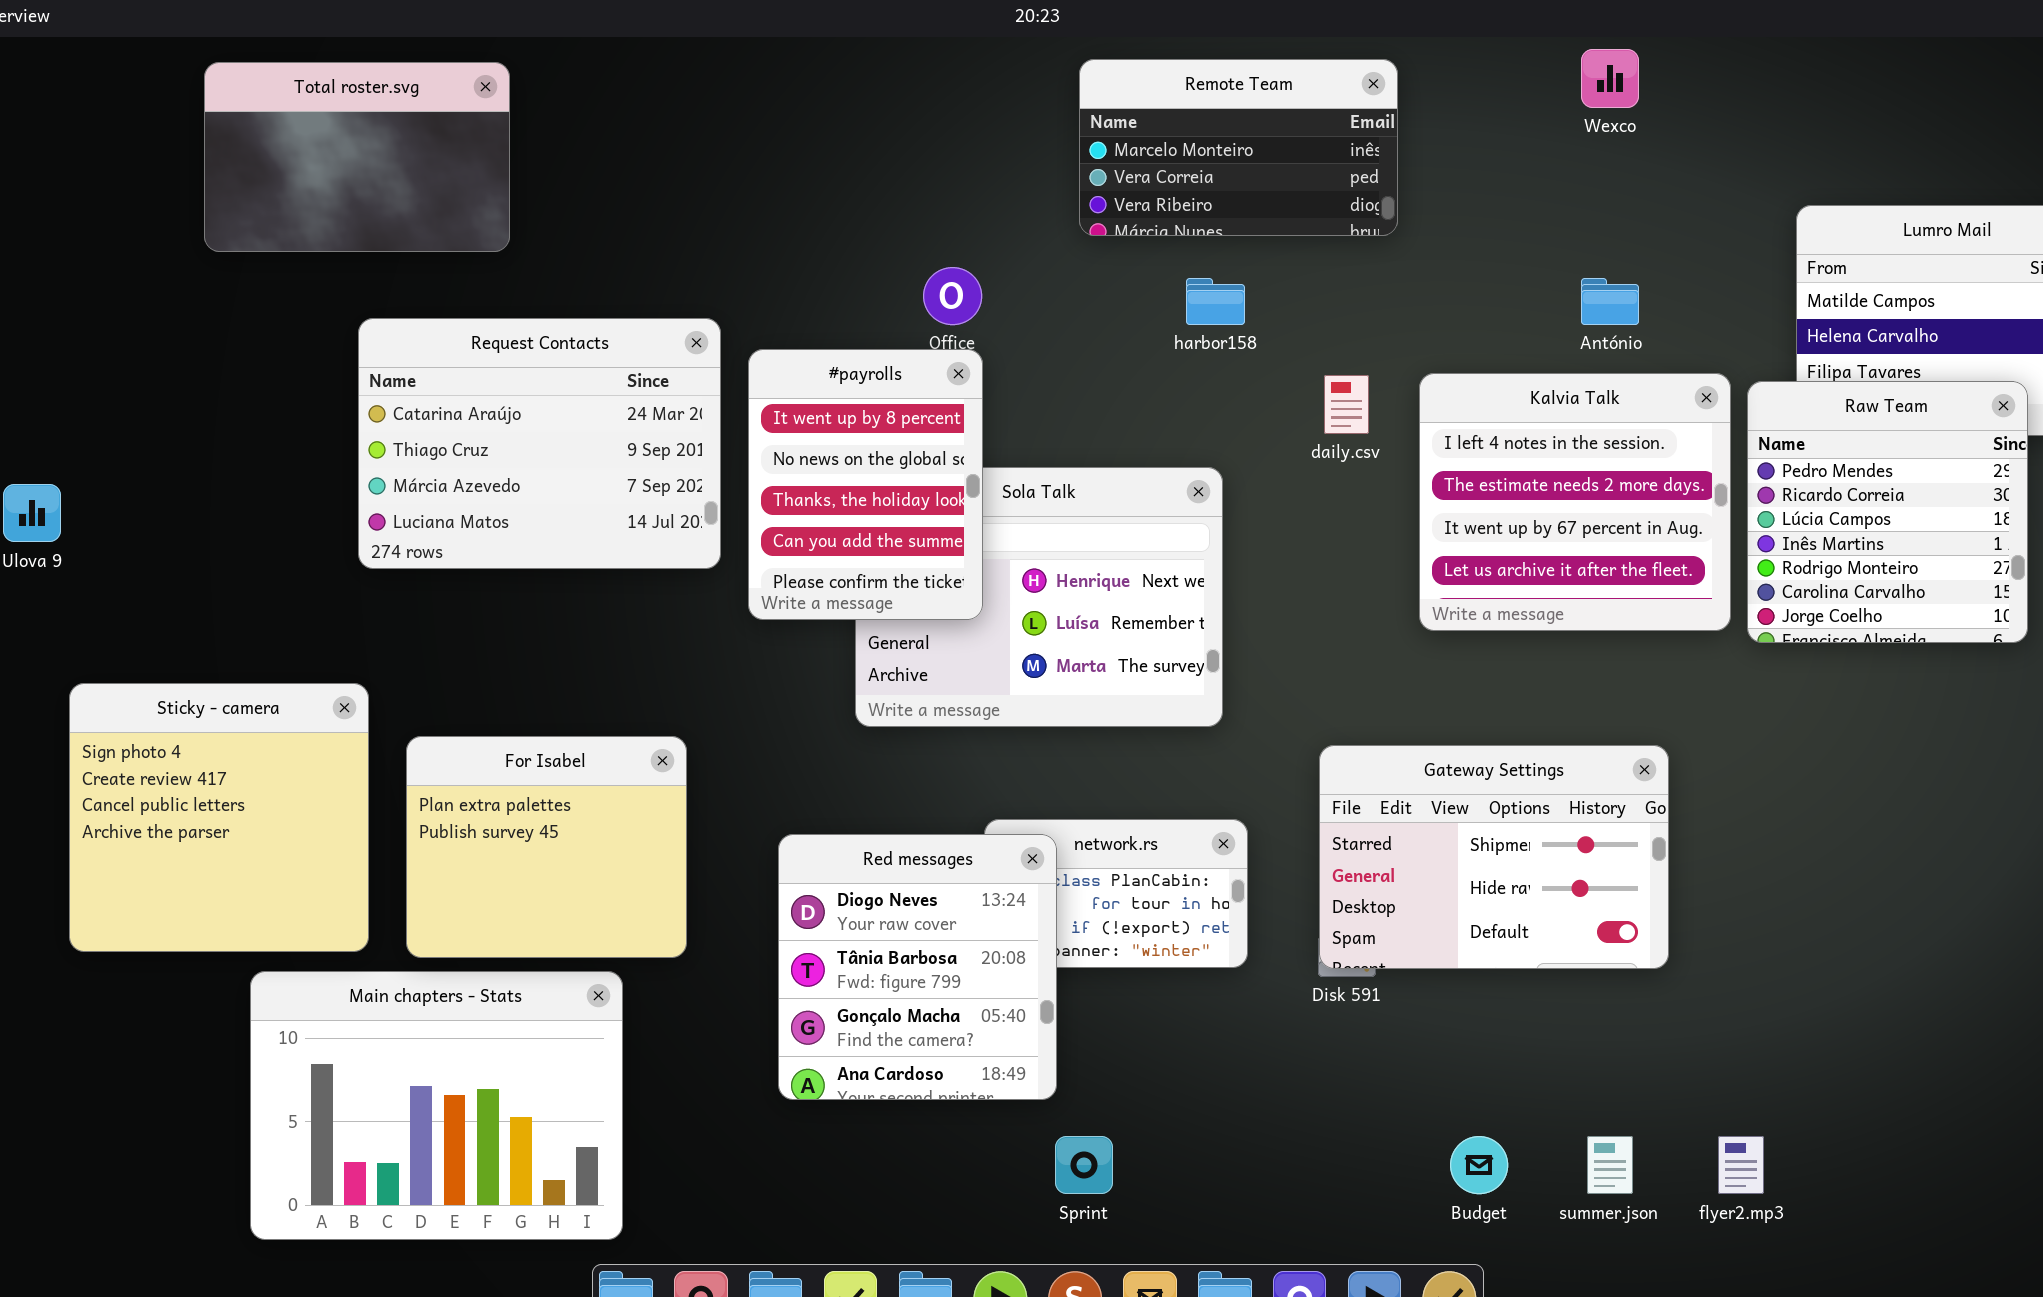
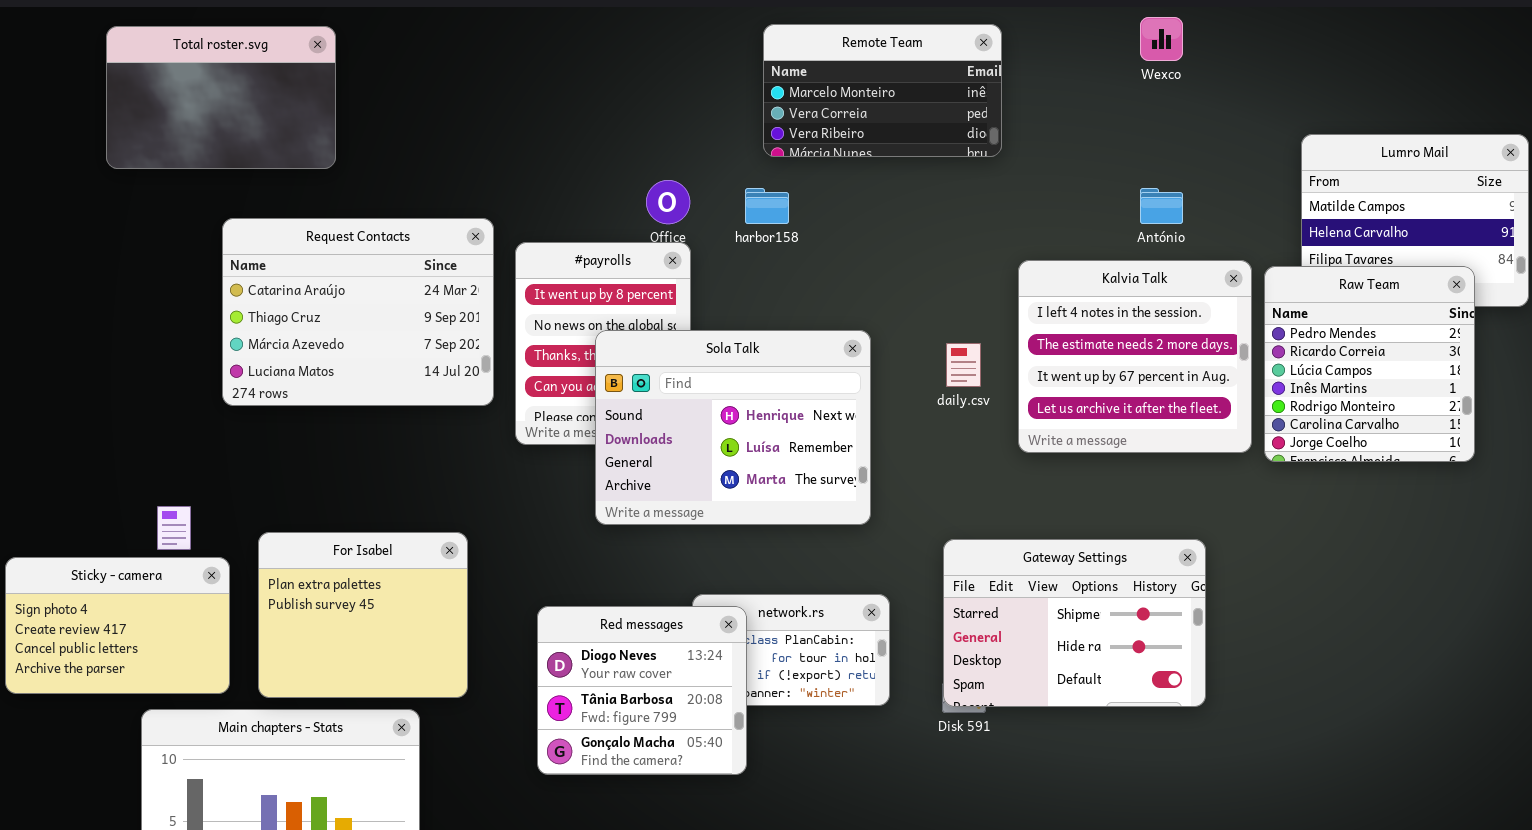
harbor158: [1186,278,1245,325] -> [745,188,789,224], moved
daily.csv: [1324,375,1369,434] -> [946,343,981,387], moved
Sola Talk: [855,467,1223,727] -> [595,330,871,525], raised
Sticky - camera: [69,683,369,952] -> [5,557,230,694], resized
Red messages: [778,834,1057,1100] -> [537,606,747,775], resized

